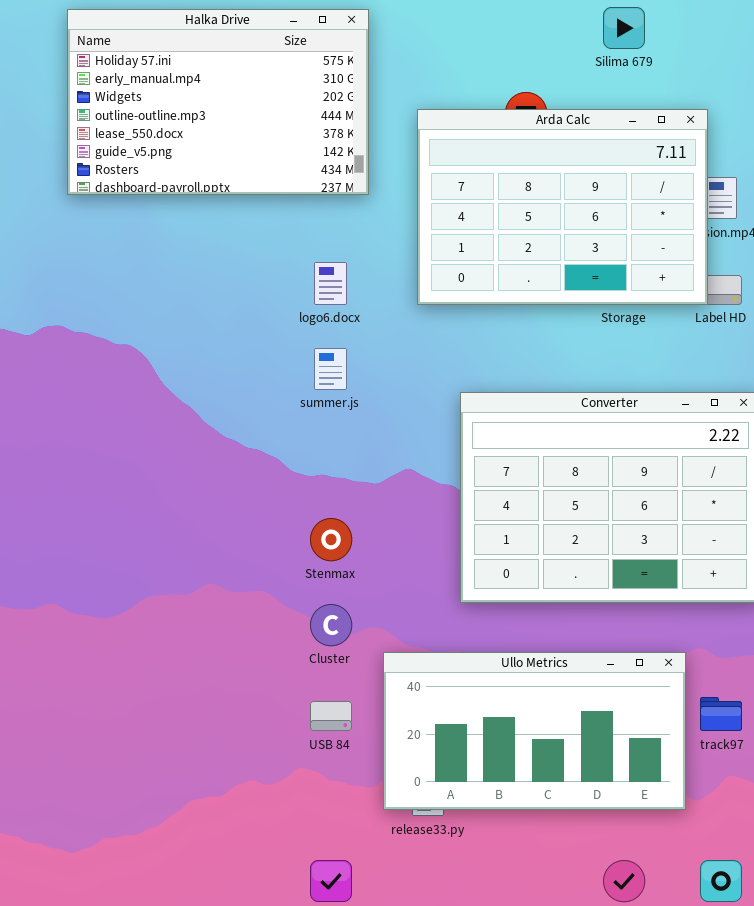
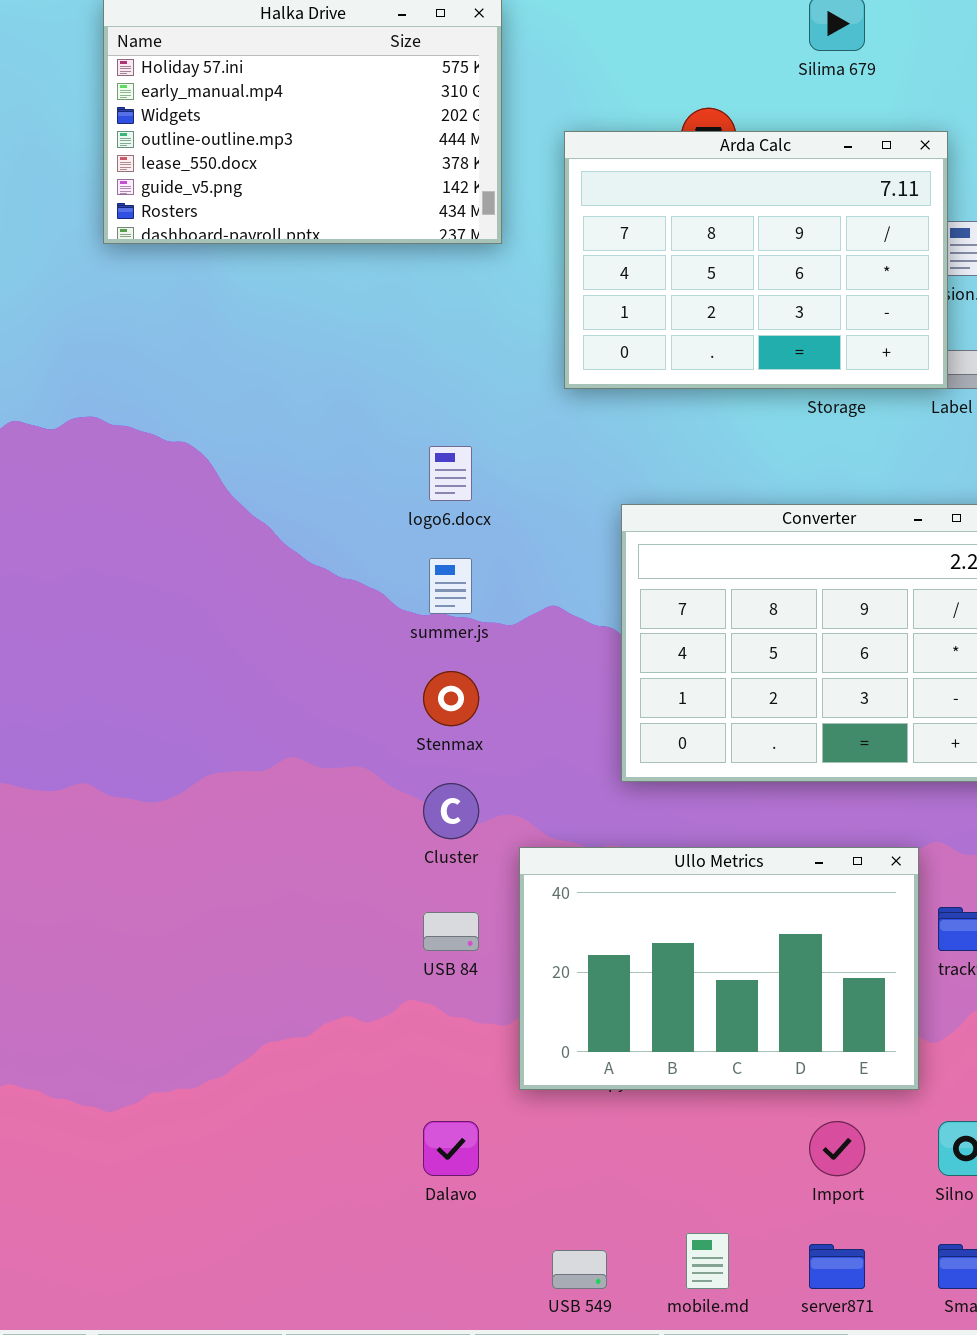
logo6.docx: [314,262,347,305] -> [429,446,472,501], moved
summer.js: [314,348,347,390] -> [429,558,472,614], moved
Ullo Metrics: [383,652,686,810] -> [519,847,919,1090], resized

